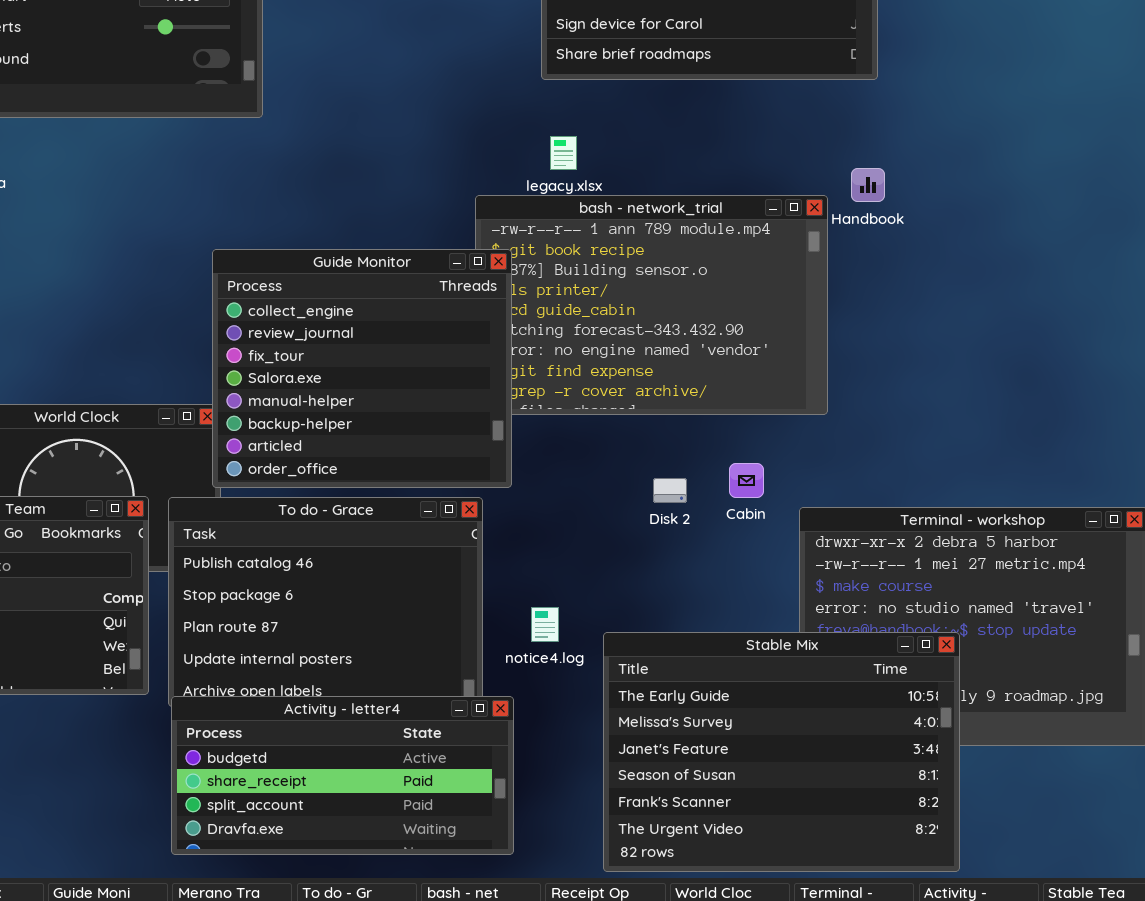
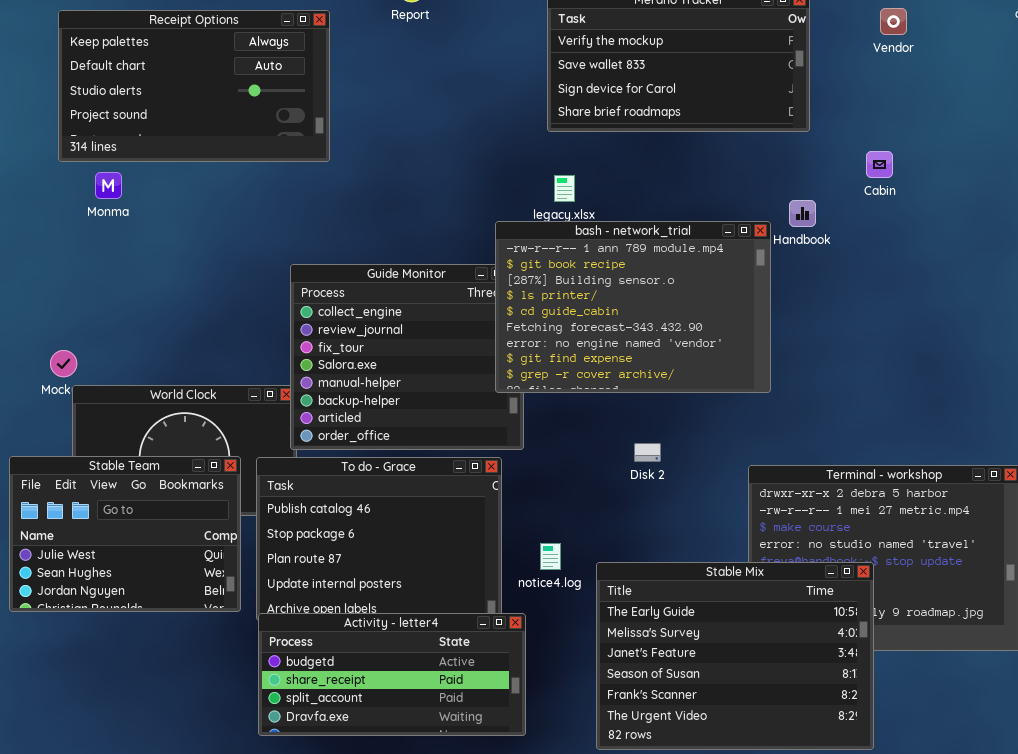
bash - network_trial: [475,195,828,415] -> [495,221,771,393], raised
Cabin: [729,463,764,498] -> [866,151,893,178], moved

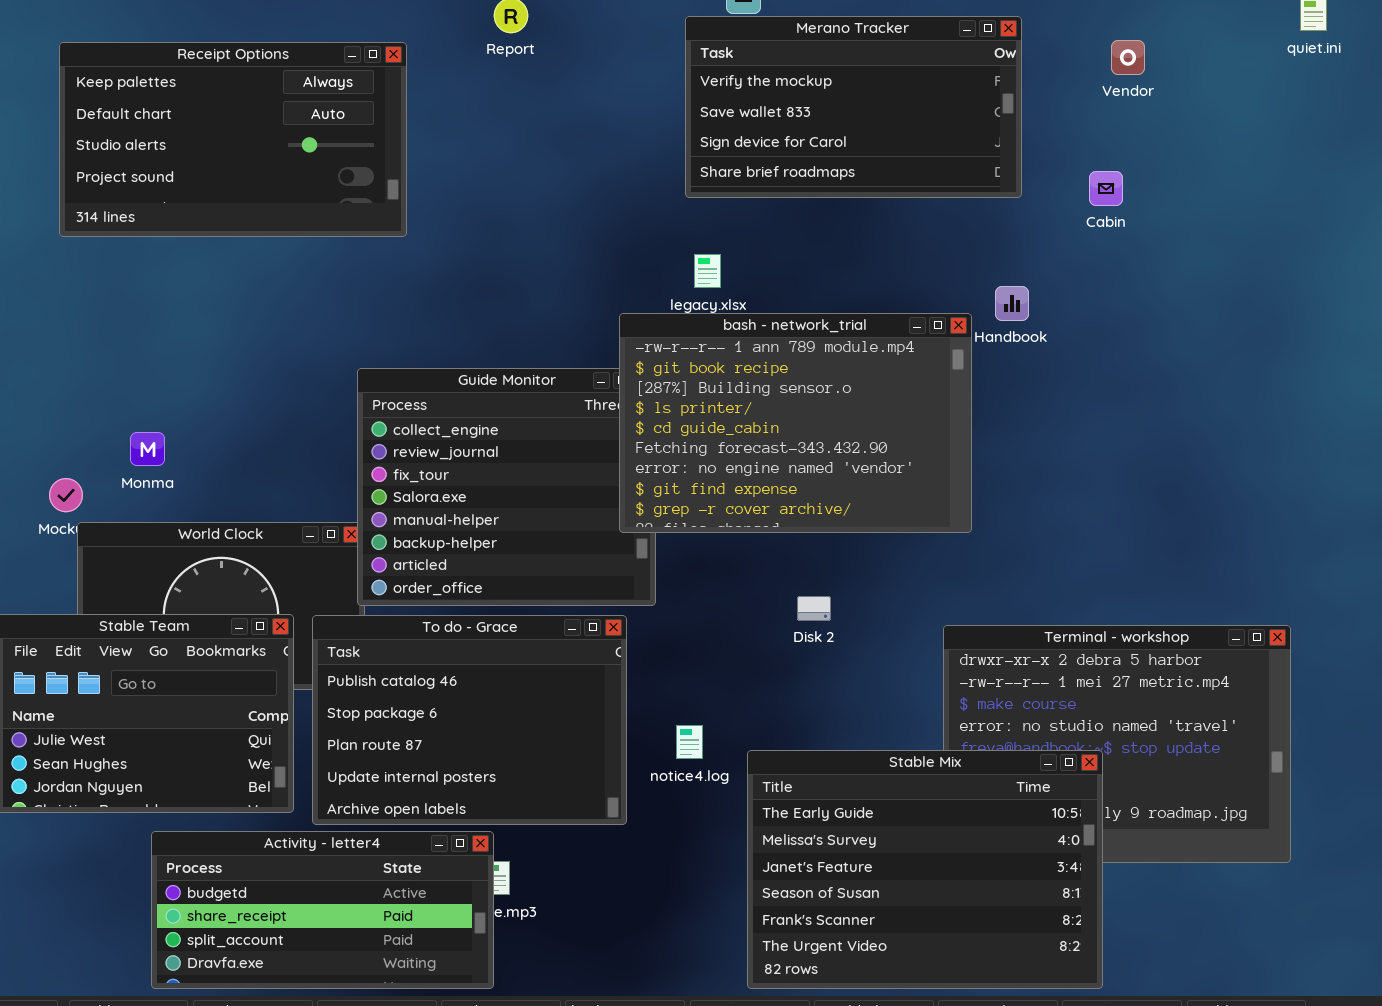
Cabin: [866,151,893,178] -> [1089,171,1123,206], moved
Monma: [95,172,122,199] -> [130,432,165,466], moved
Activity - letter4: [258,613,526,736] -> [151,831,494,989], moved

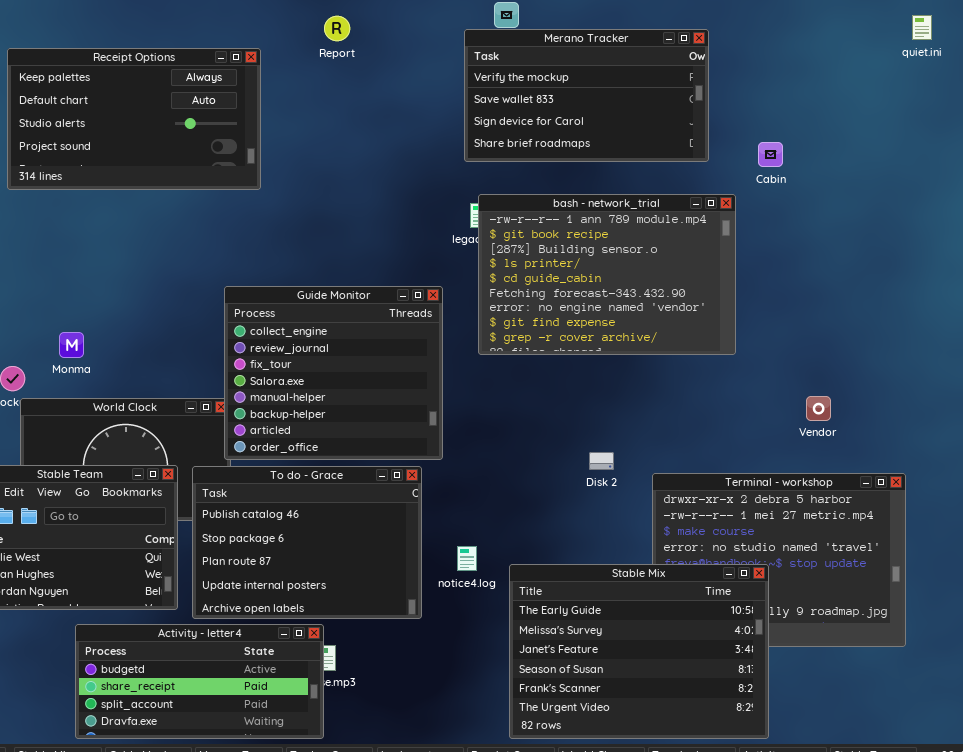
Vendor: [1111,40,1145,75] -> [806,396,831,421], moved
bash - network_trial: [619,313,972,533] -> [478,194,736,355], moved
Disk 2: [797,596,831,621] -> [589,452,614,470], moved

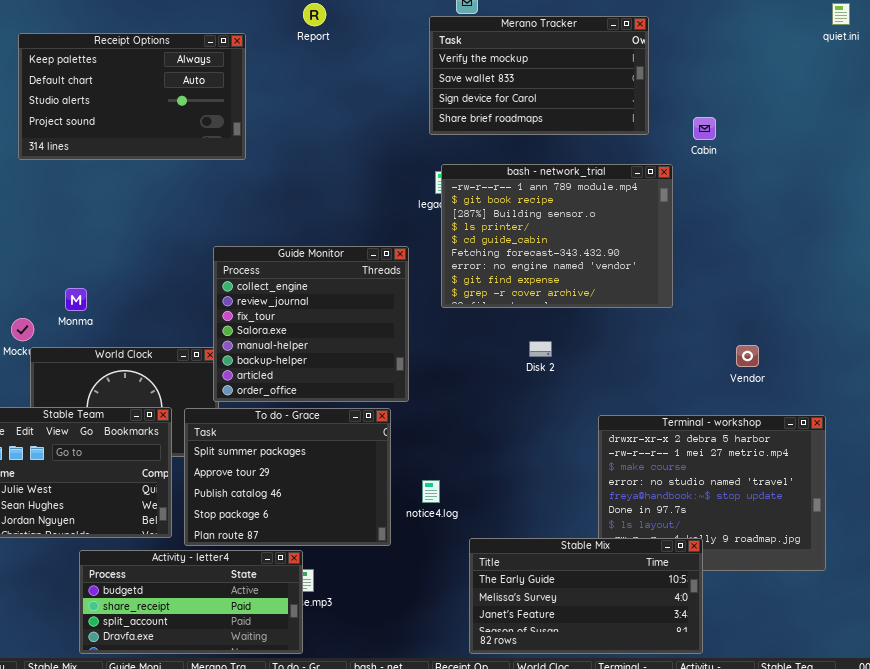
Disk 2: [589,452,614,470] -> [529,341,552,357], moved
To do - Grace: [192,466,422,619] -> [184,408,391,546], scrolled up 2 rows
Stable Mix: [509,564,769,739] -> [469,538,703,654], resized

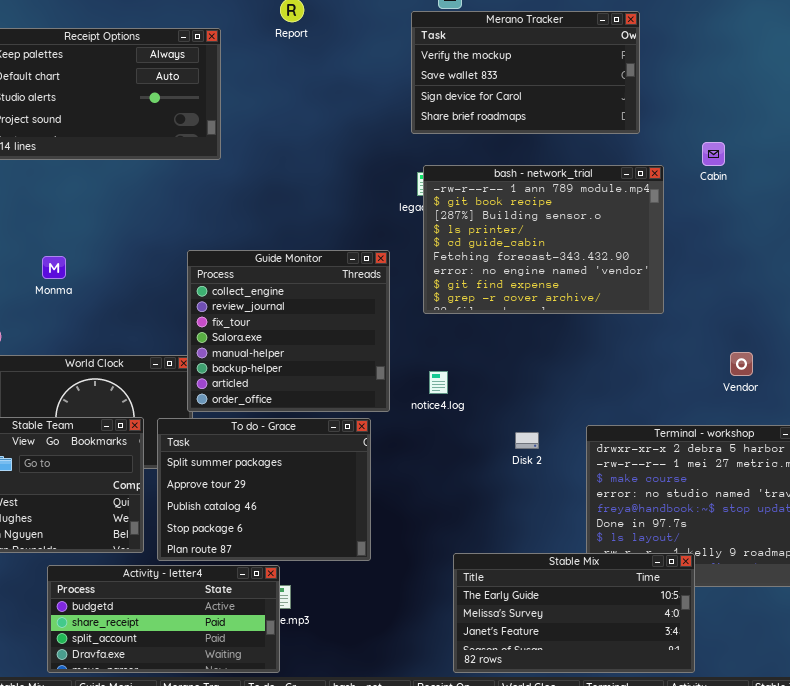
Cabin: [693,117,716,140] -> [702,142,725,166], moved
Monma: [65,288,87,311] -> [42,256,66,279], moved
Disk 2: [529,341,552,357] -> [515,432,539,449], moved
notice4.log: [422,480,440,503] -> [429,371,448,394], moved

